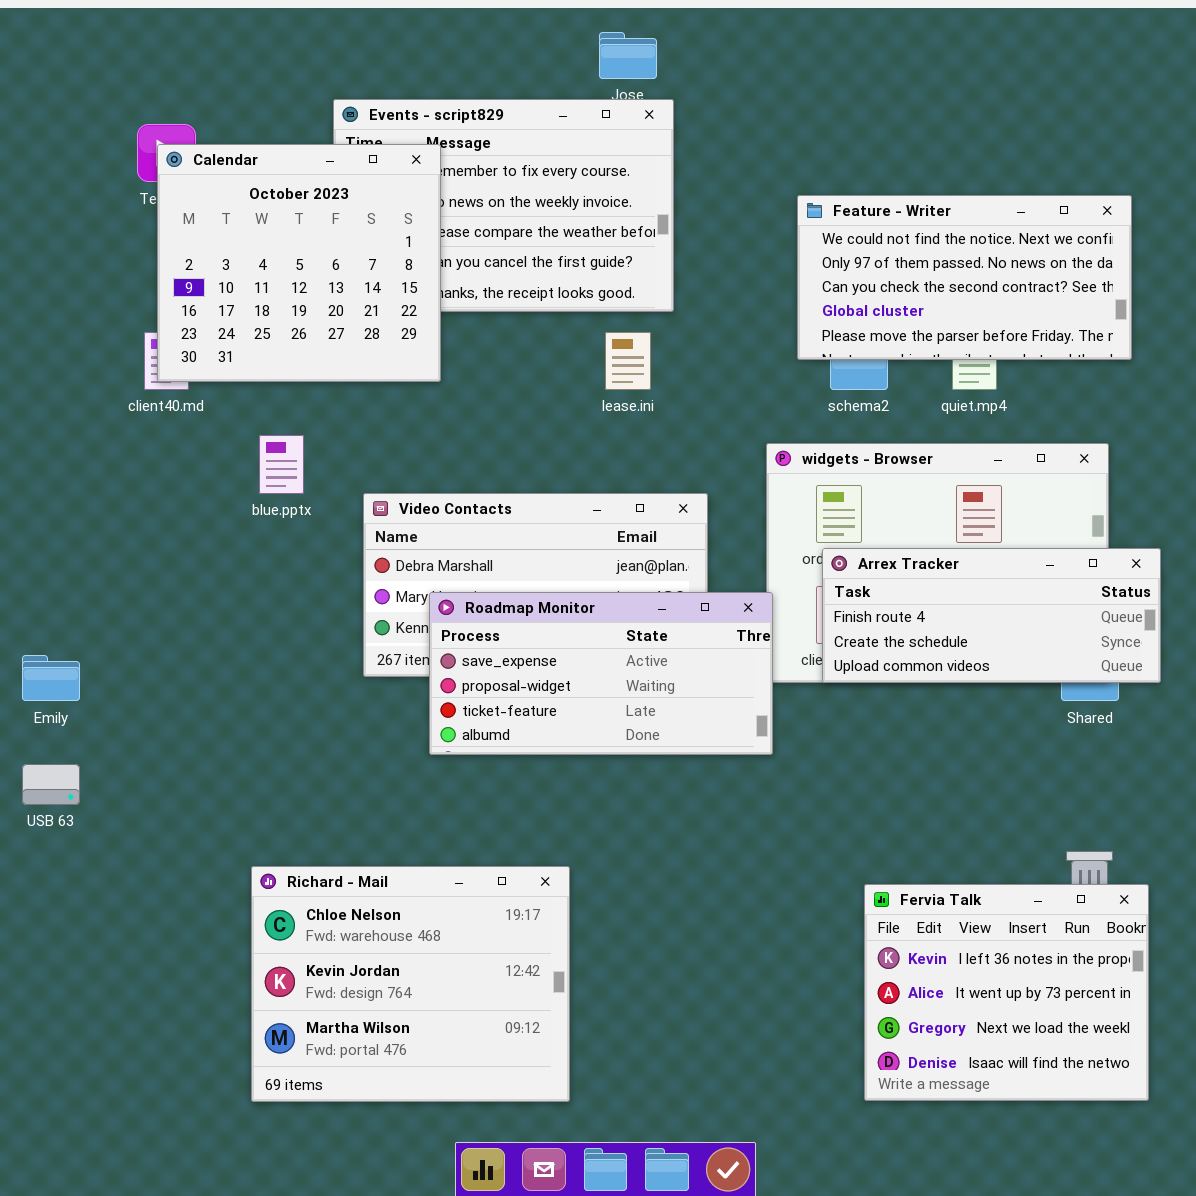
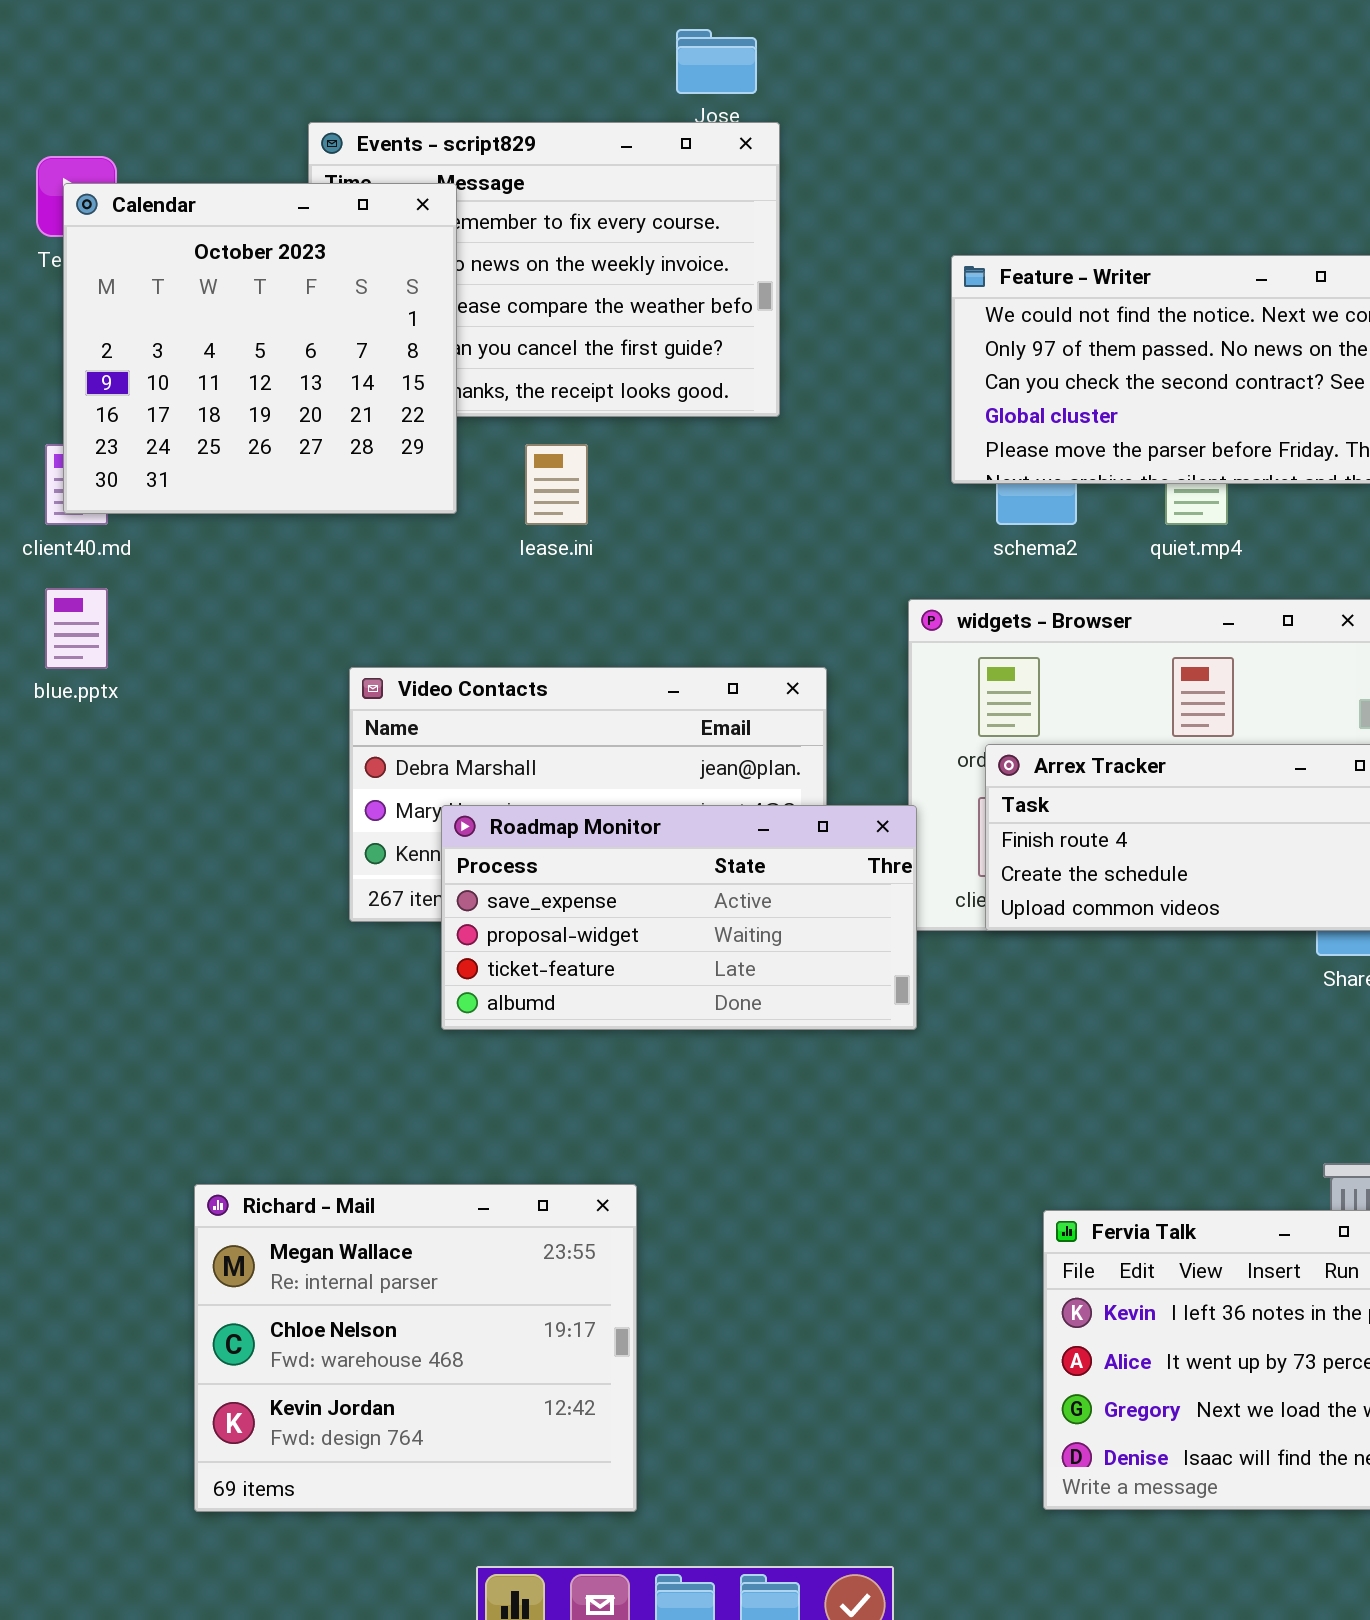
lease.ini: [605,332,651,390] -> [525,444,588,525], moved
blue.pptx: [259,435,304,494] -> [45,588,108,669], moved
Richard - Mail: [251,866,570,1102] -> [194,1184,637,1512], scrolled up 1 row

